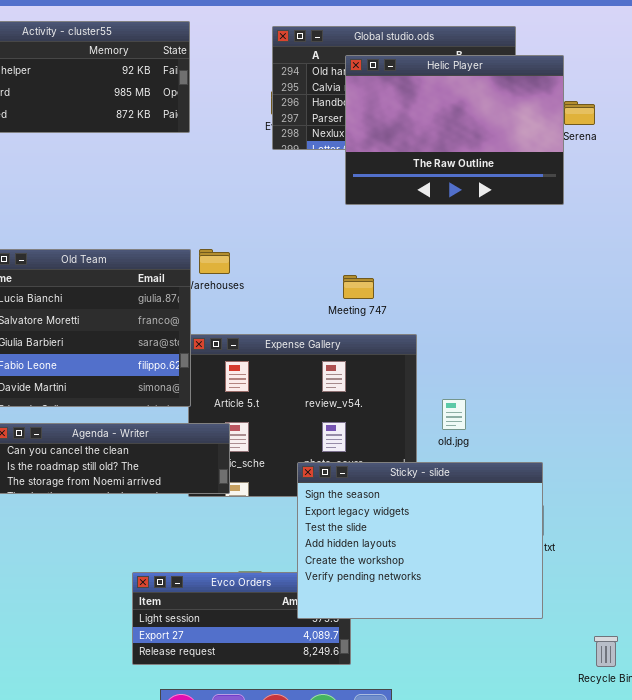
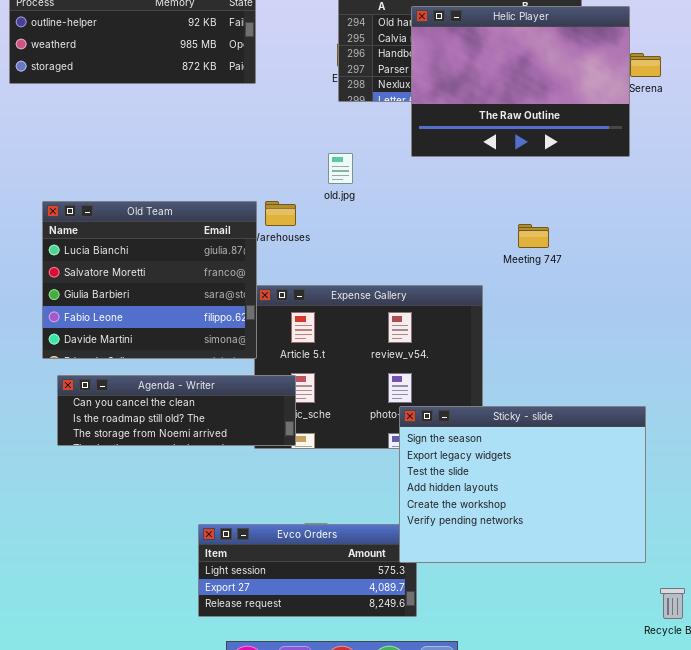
Meeting 747: [343,275,374,299] -> [518,224,549,248], moved
old.jpg: [442,399,466,430] -> [328,153,353,184], moved
Sticky - slide: [297,462,543,619] -> [399,406,646,563], moved

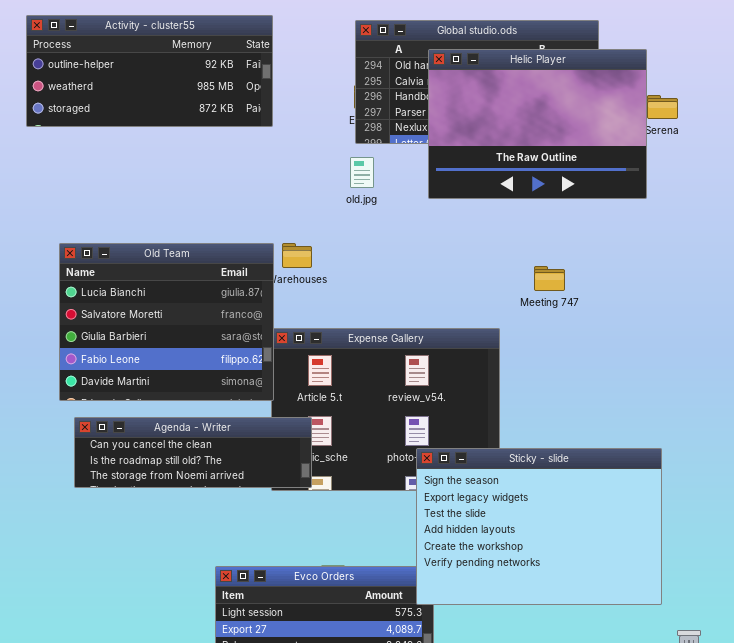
old.jpg: [328,153,353,184] -> [350,157,374,188], moved

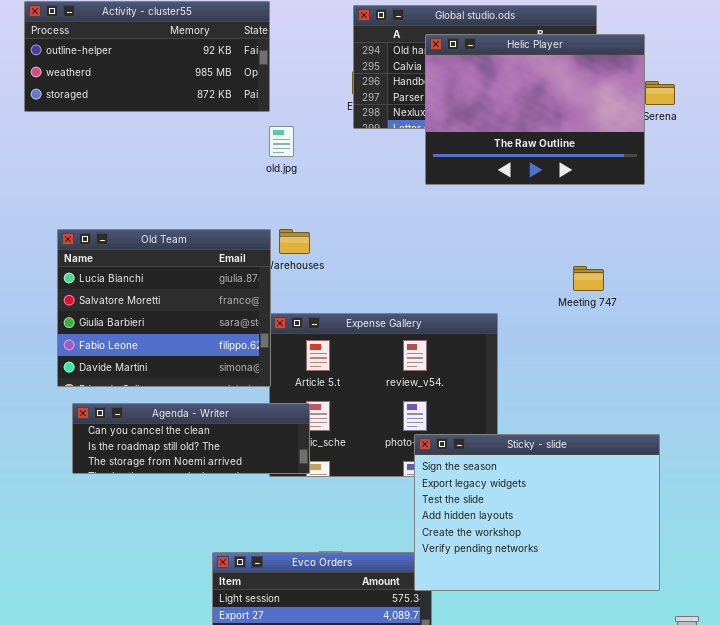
old.jpg: [350,157,374,188] -> [269,126,294,157], moved
Meeting 747: [534,266,565,291] -> [573,266,604,291], moved

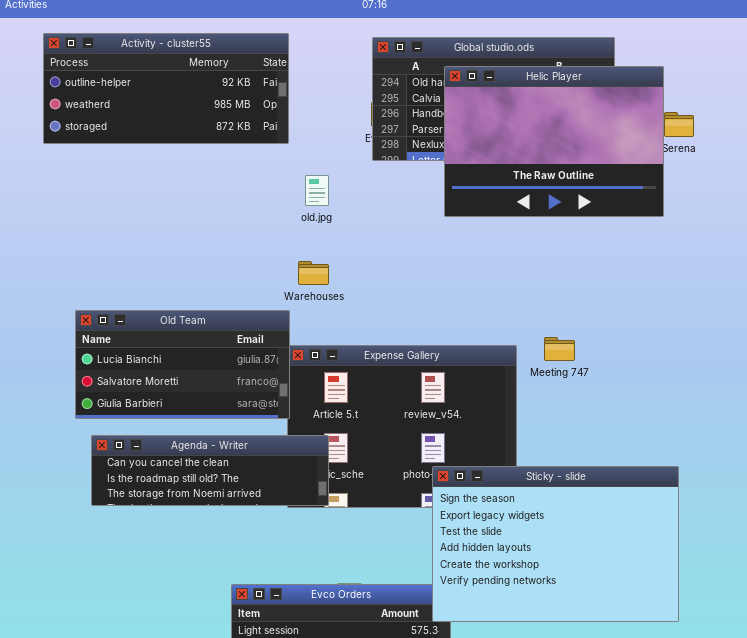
old.jpg: [269,126,294,157] -> [305,175,329,206], moved
Old Team: [57,229,271,387] -> [75,310,290,419], resized
Meeting 747: [573,266,604,291] -> [544,337,575,361], moved

